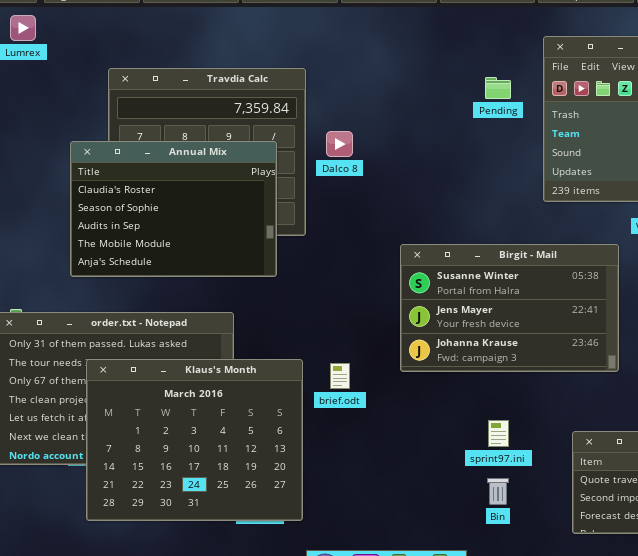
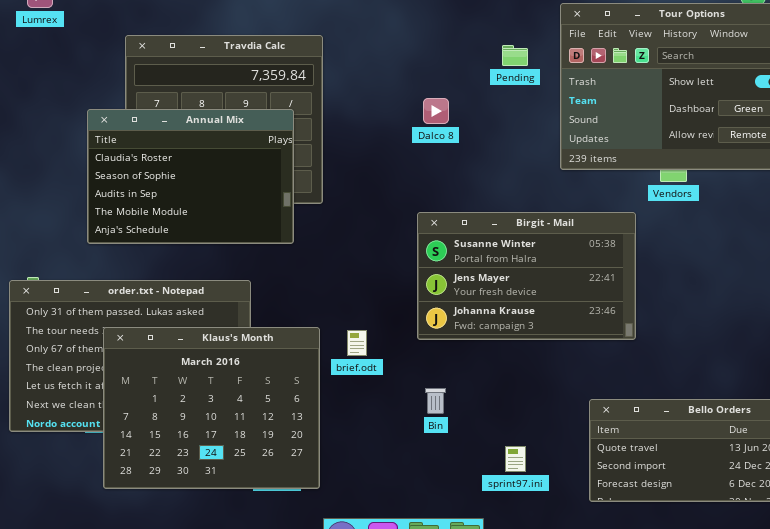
Dalco 8: [326,131,353,157] -> [423,98,449,124], moved
sprint97.ini: [488,420,509,447] -> [505,446,526,472], moved
Bin: [487,478,509,505] -> [425,388,446,414], moved

